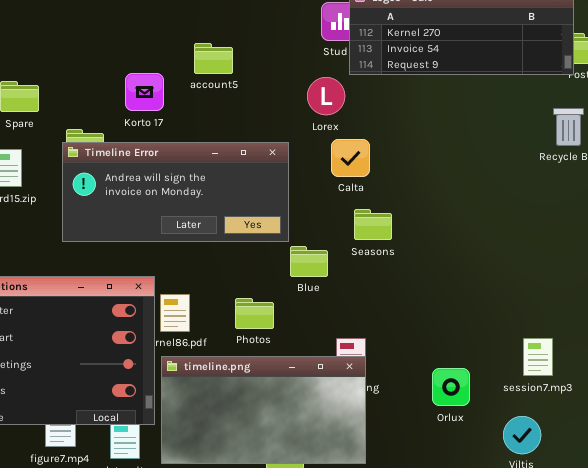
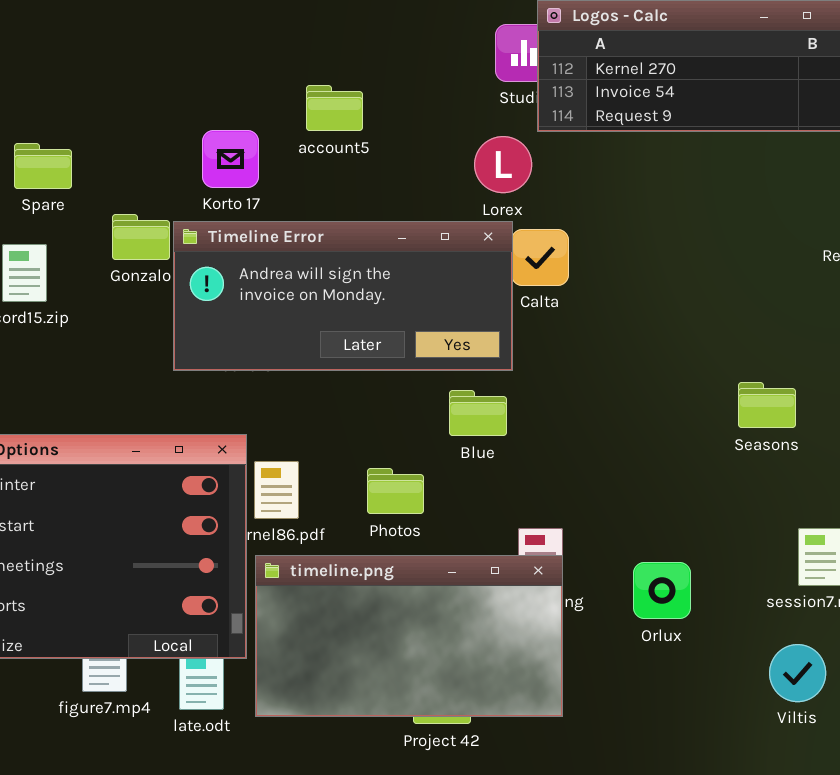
Timeline Error: [62,142,289,242] -> [173,221,513,371], moved
Seasons: [354,209,392,240] -> [738,382,796,428], moved
Orlux: [432,368,470,406] -> [633,562,691,619], moved

